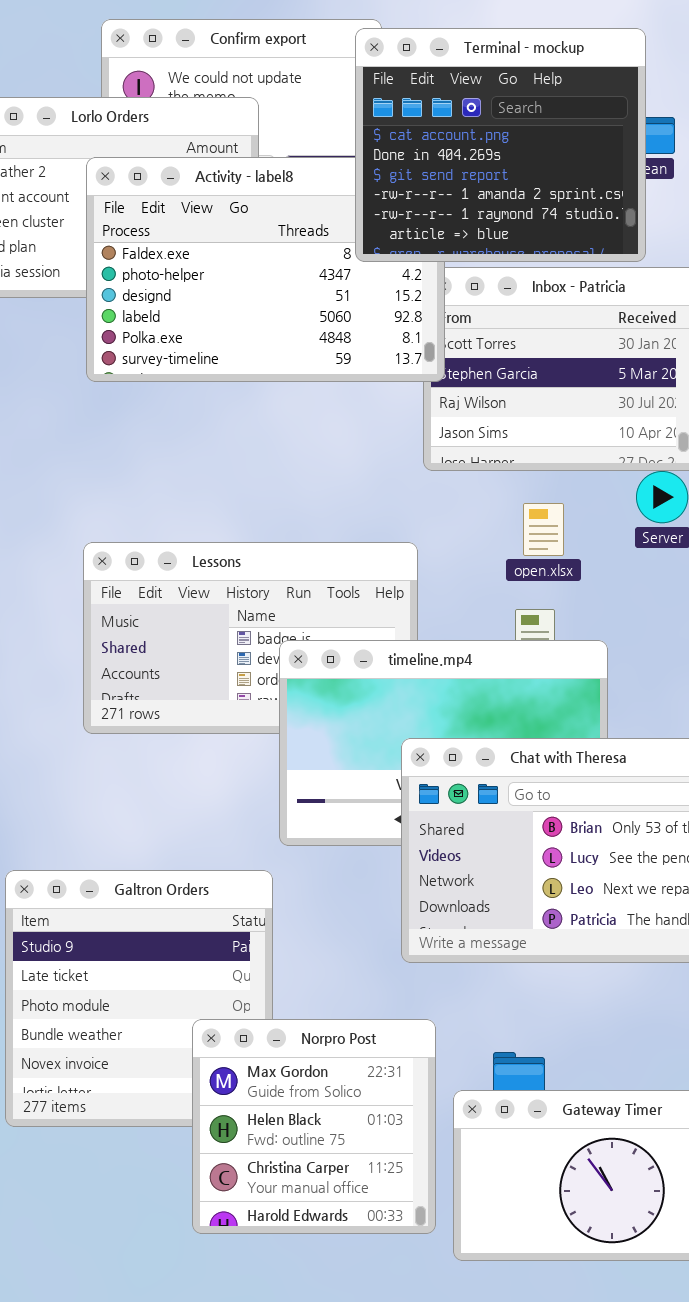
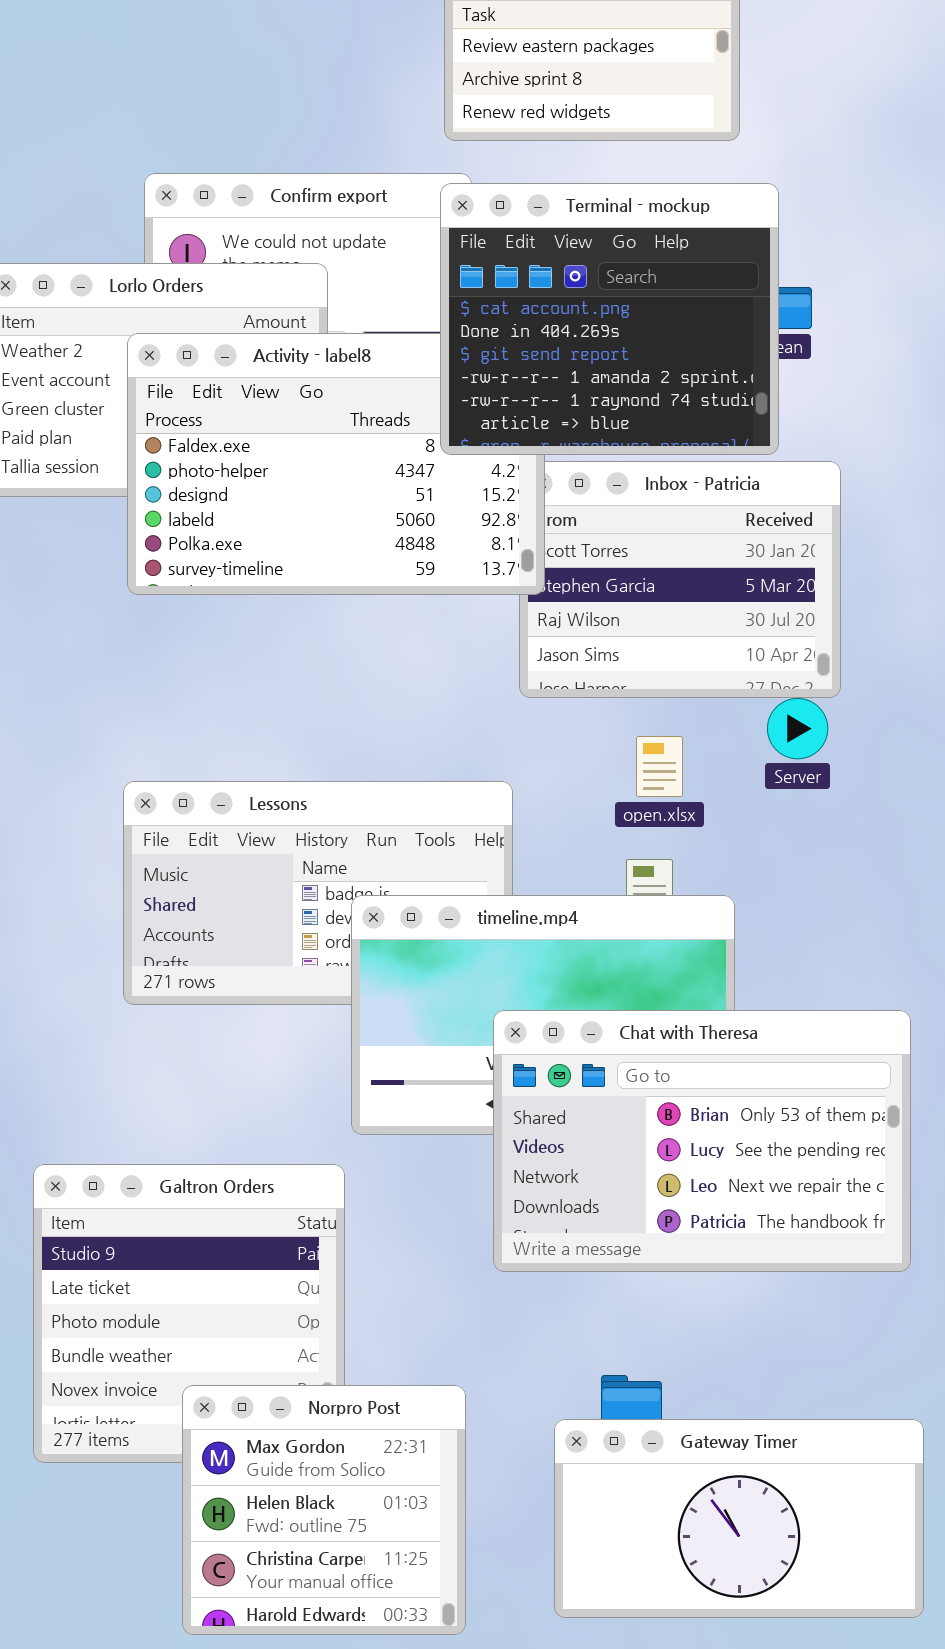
Norpro Post: [192,1019,436,1234] -> [182,1385,466,1635], moved

